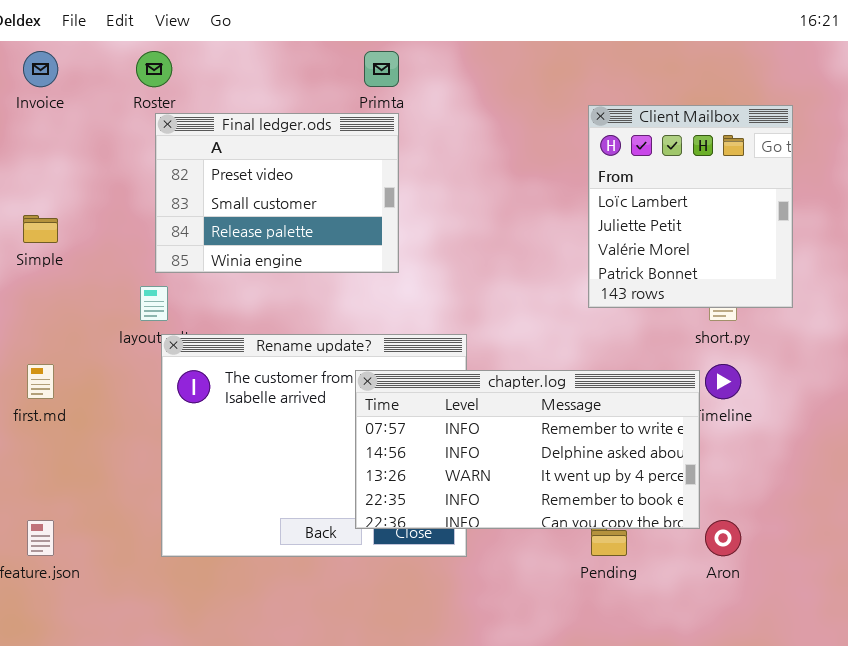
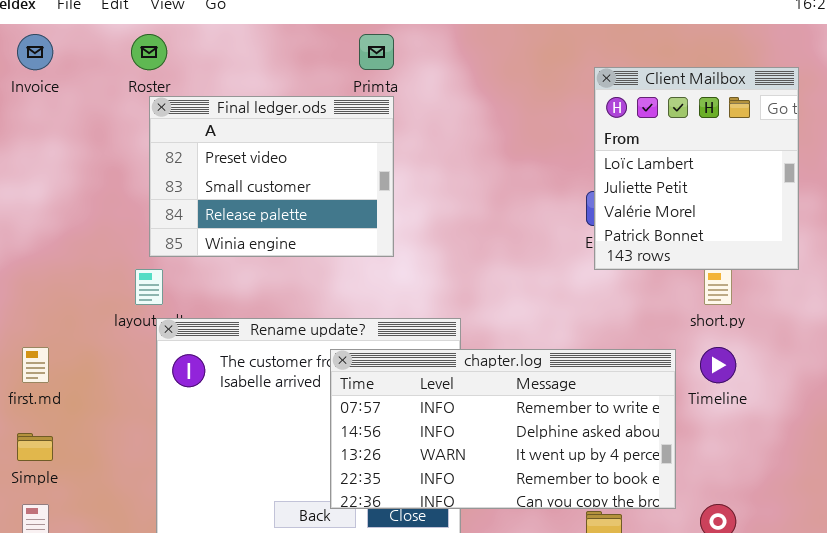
Client Mailbox: [588,105,793,308] -> [594,67,799,270], moved
Simple: [23,215,58,243] -> [17,433,53,461], moved
chapter.log: [355,370,700,529] -> [330,349,676,509], moved

